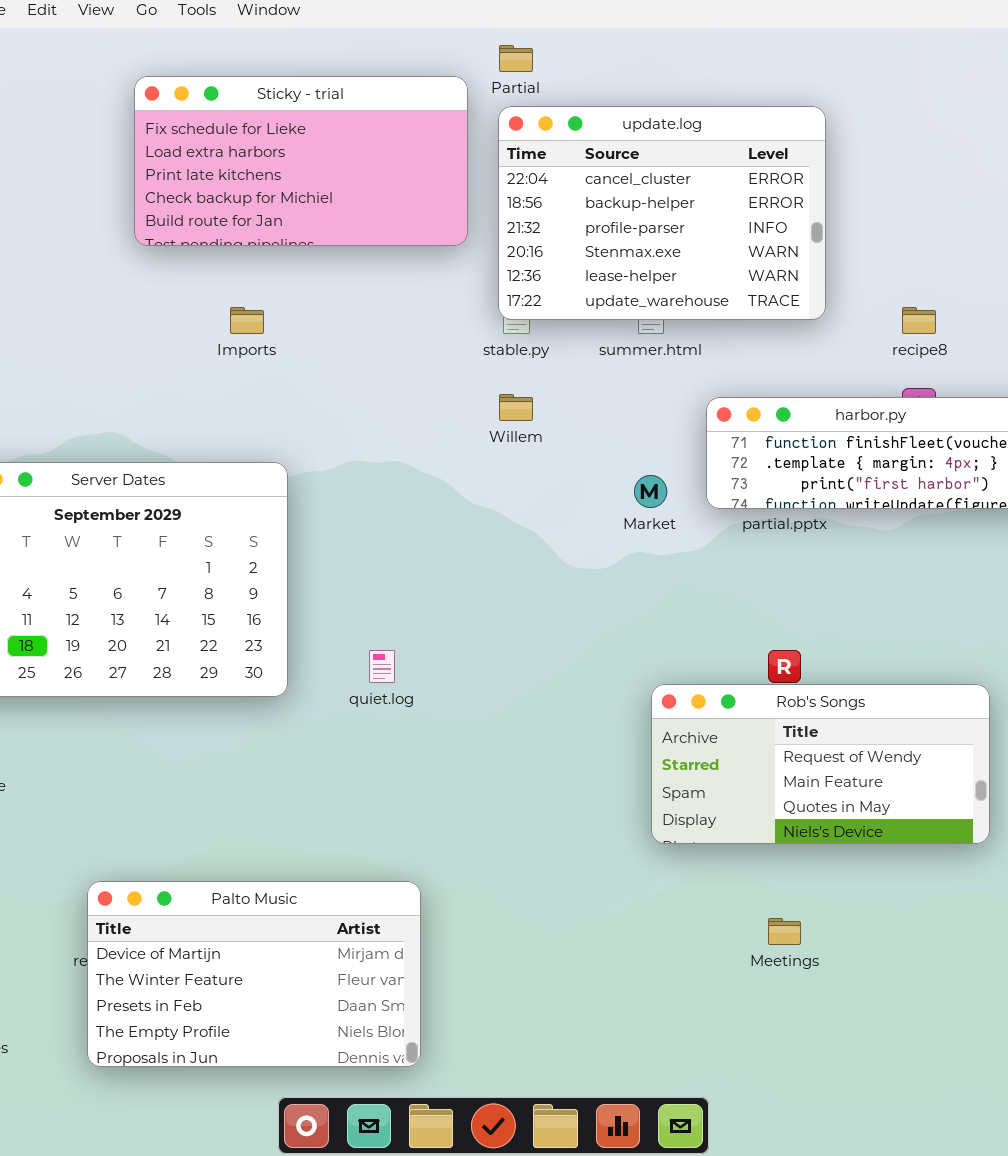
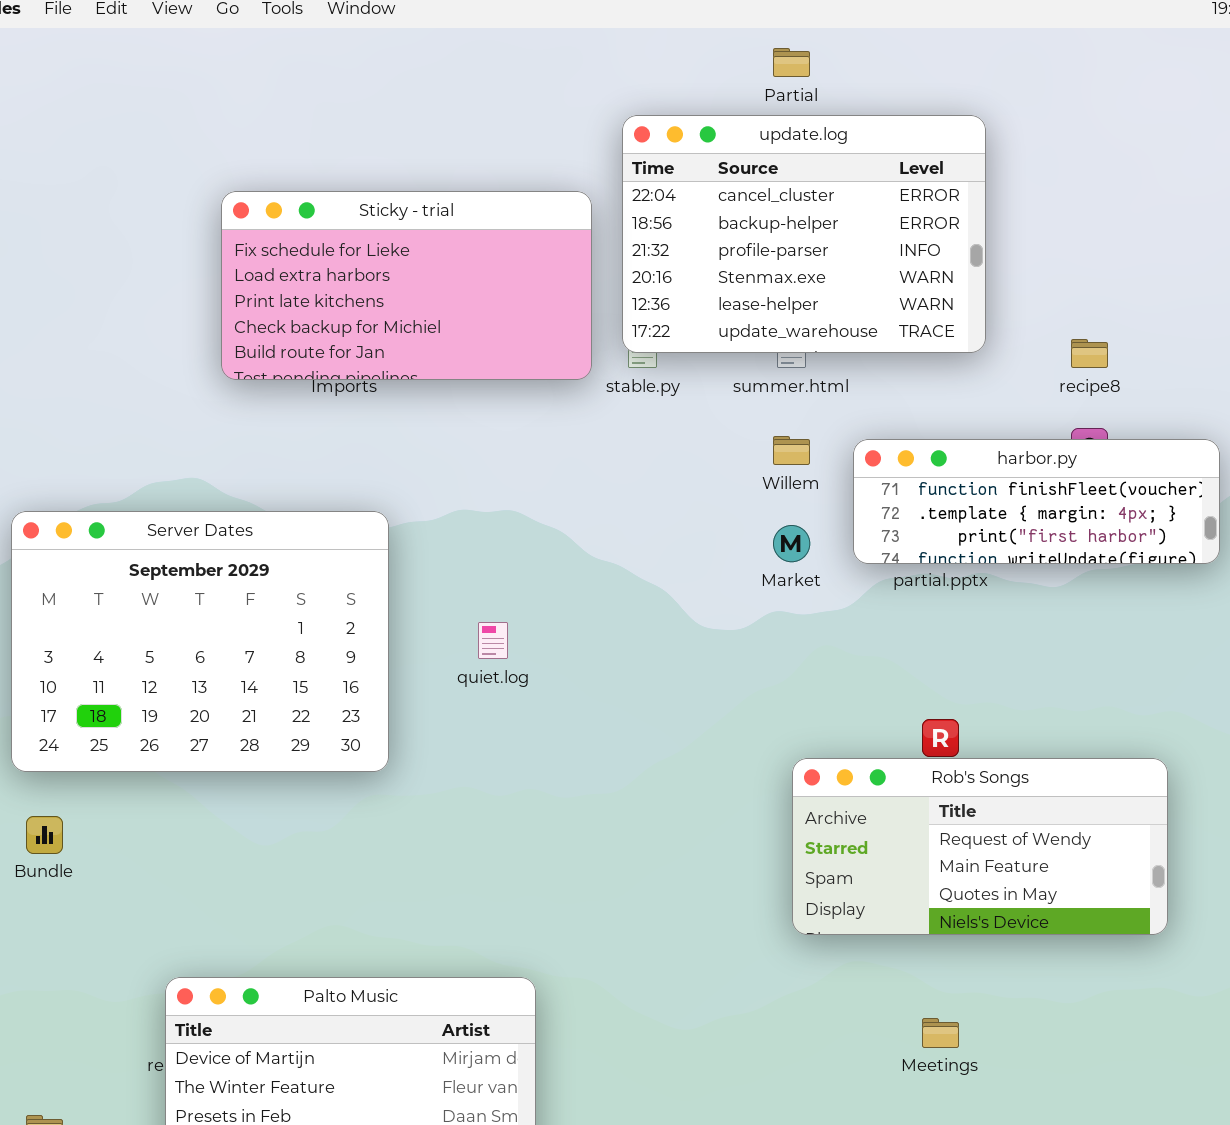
Partial: [499,45,533,72] -> [773,48,810,77], moved
Sticky - trial: [134,76,468,246] -> [221,191,592,380], moved
Willem: [499,394,533,421] -> [773,436,810,465], moved
quiet.log: [369,650,395,683] -> [478,622,508,659], moved

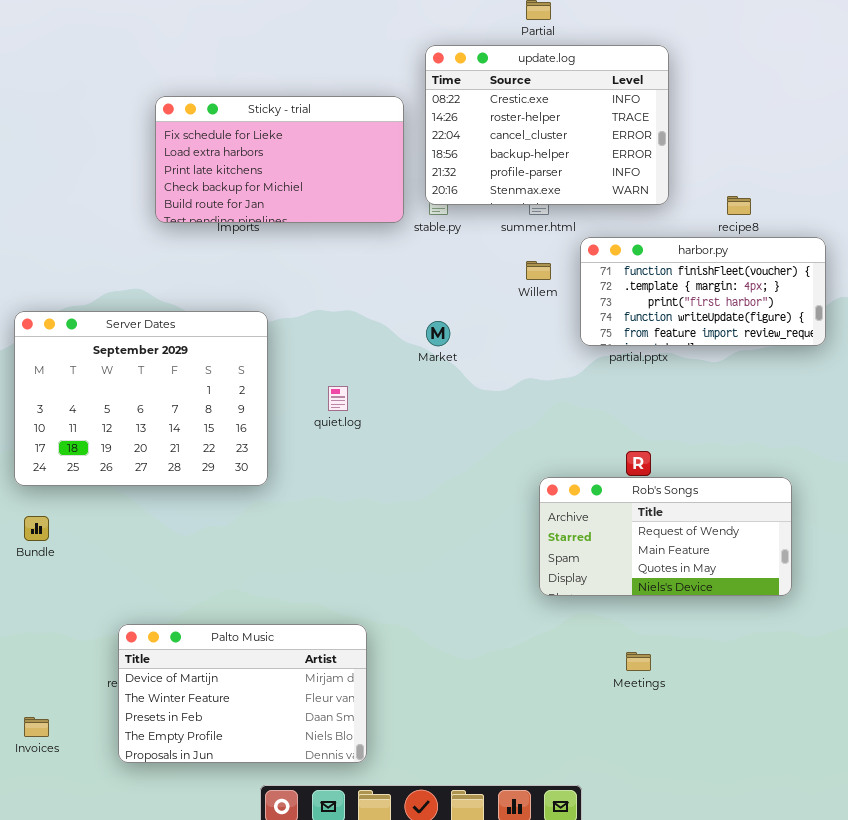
update.log: [622,115,986,353] -> [425,45,669,205], scrolled up 2 rows
harbor.py: [853,439,1220,564] -> [580,237,826,346], resized
Market: [773,525,810,562] -> [426,321,450,346], moved

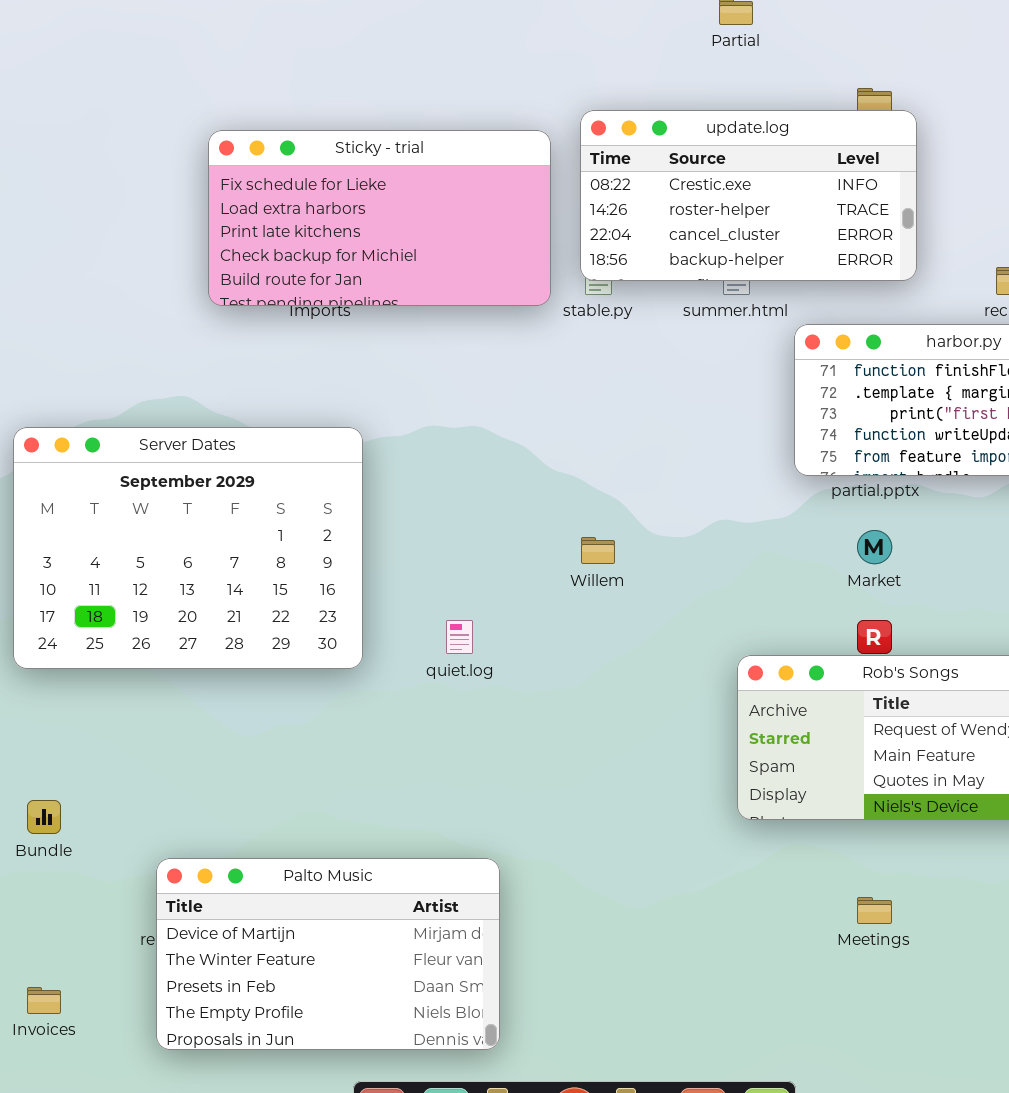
update.log: [425,45,669,205] -> [580,110,917,281], resized
Willem: [526,261,551,280] -> [581,537,615,564], moved
Market: [426,321,450,346] -> [857,530,892,564], moved
quiet.log: [328,386,348,411] -> [446,620,473,654], moved
Bundle: [24,516,49,541] -> [27,800,61,834], moved

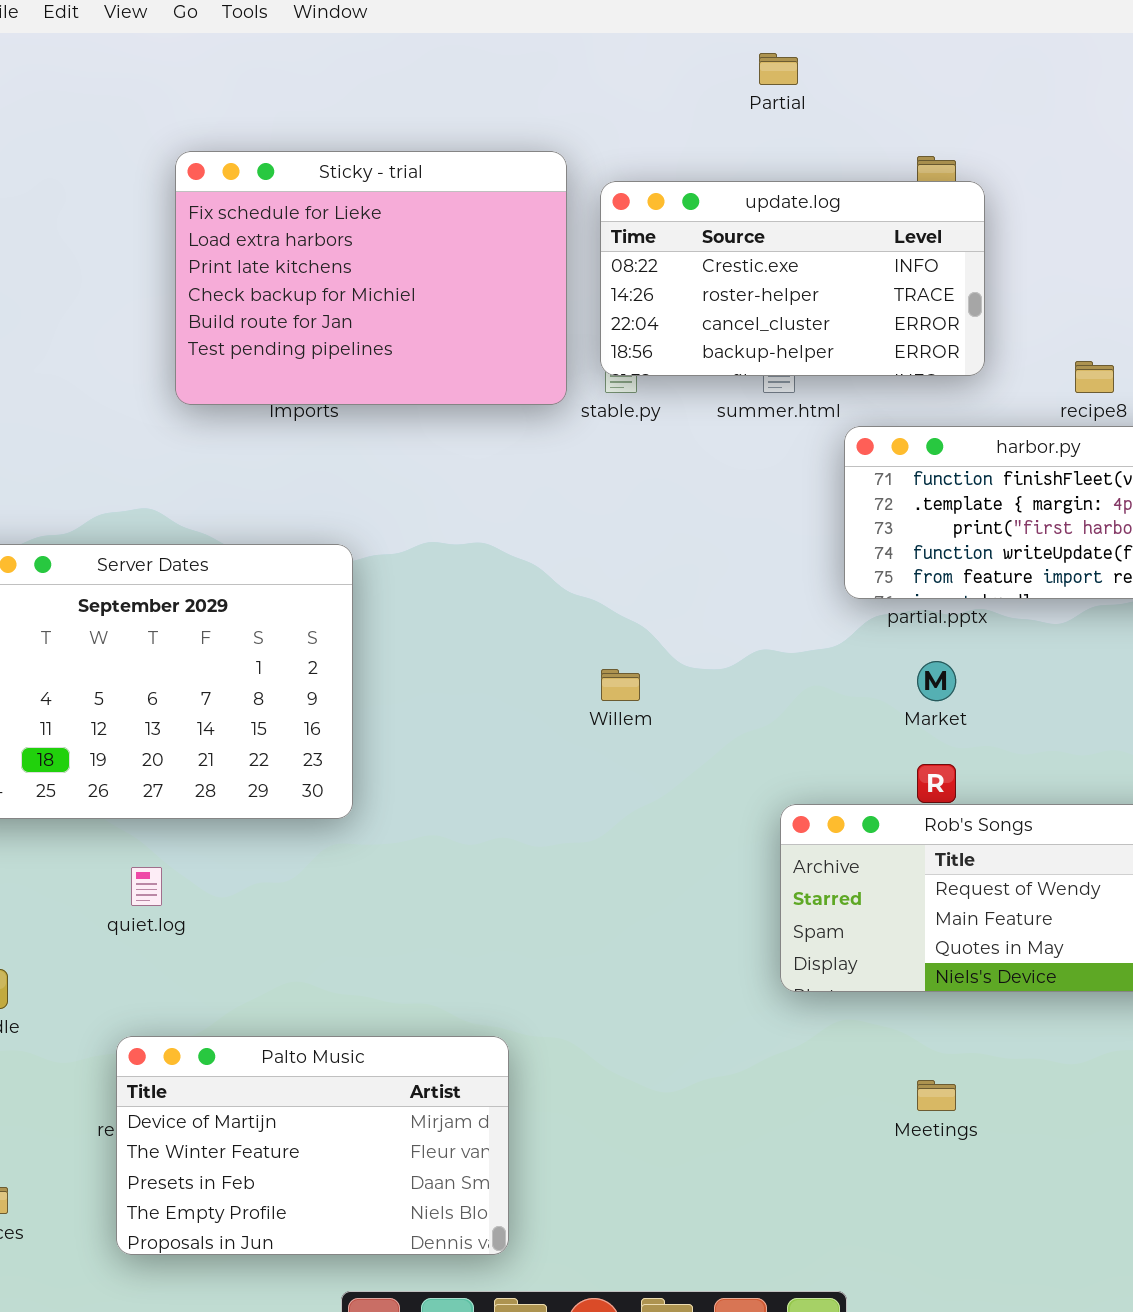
Sticky - trial: [208,130,551,306] -> [175,151,567,405], resized
quiet.log: [446,620,473,654] -> [131,867,162,906], moved

